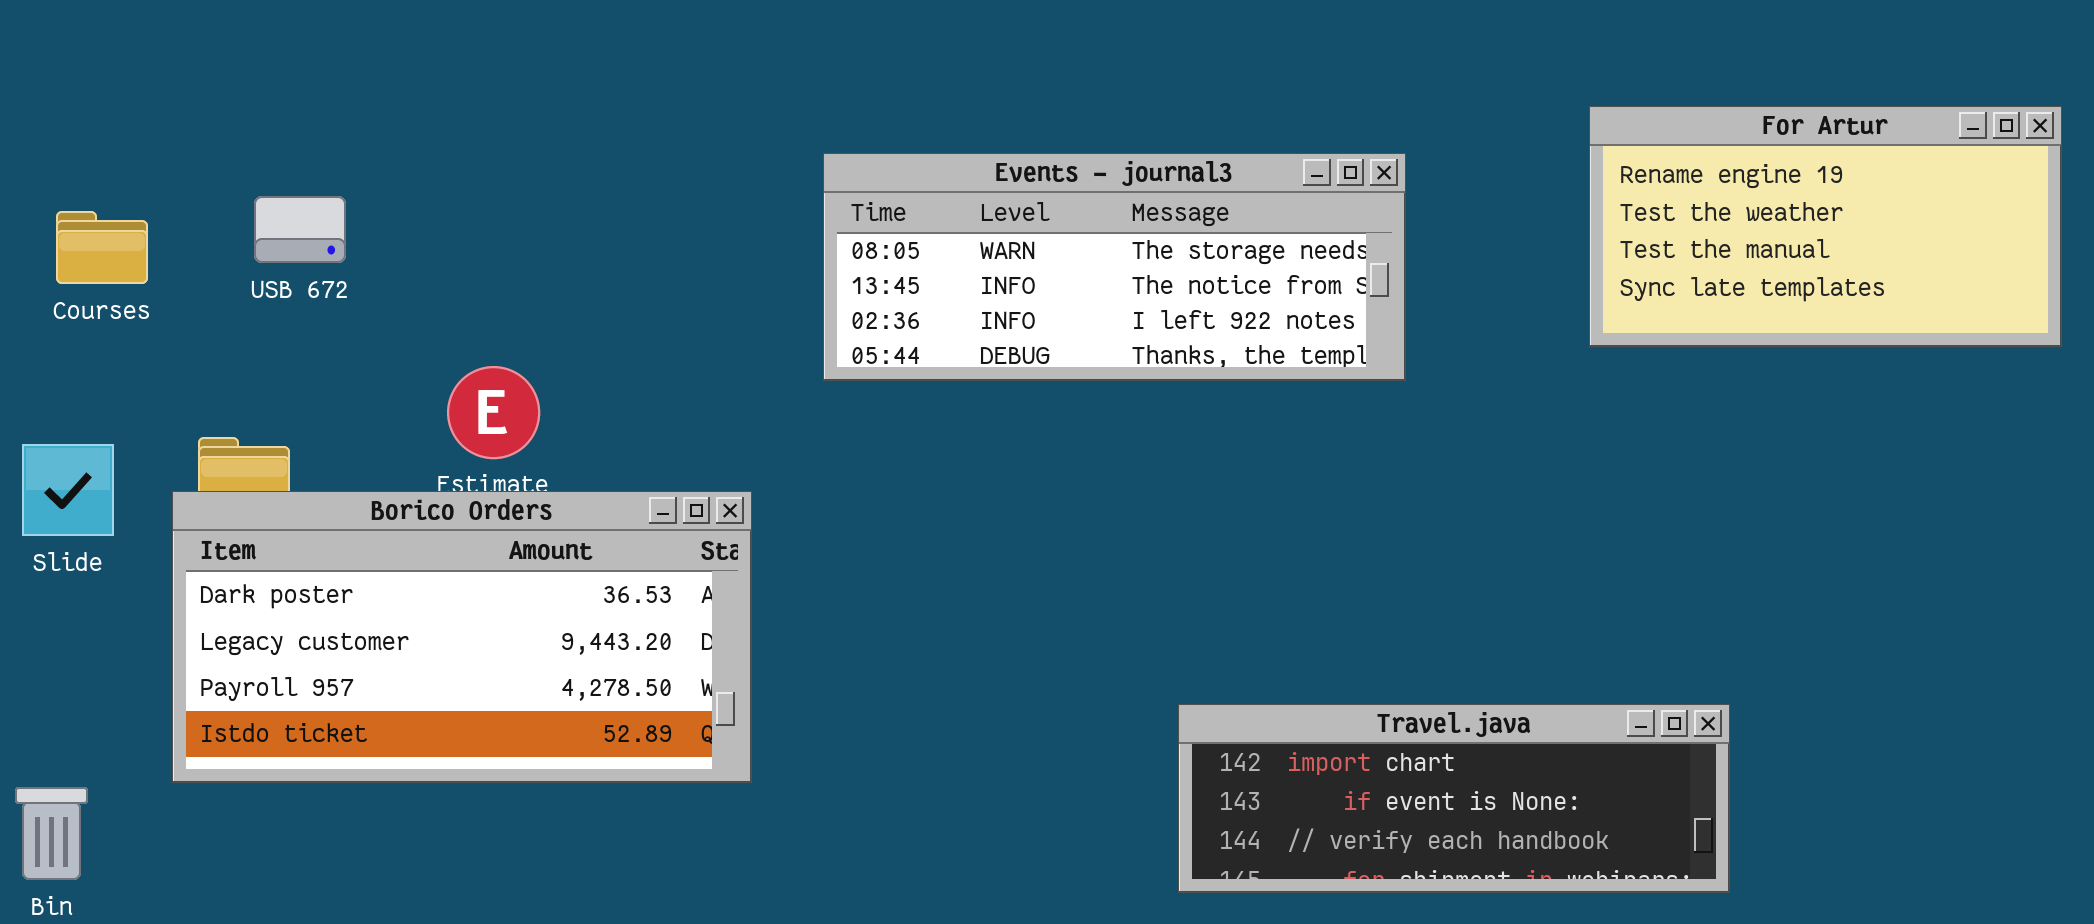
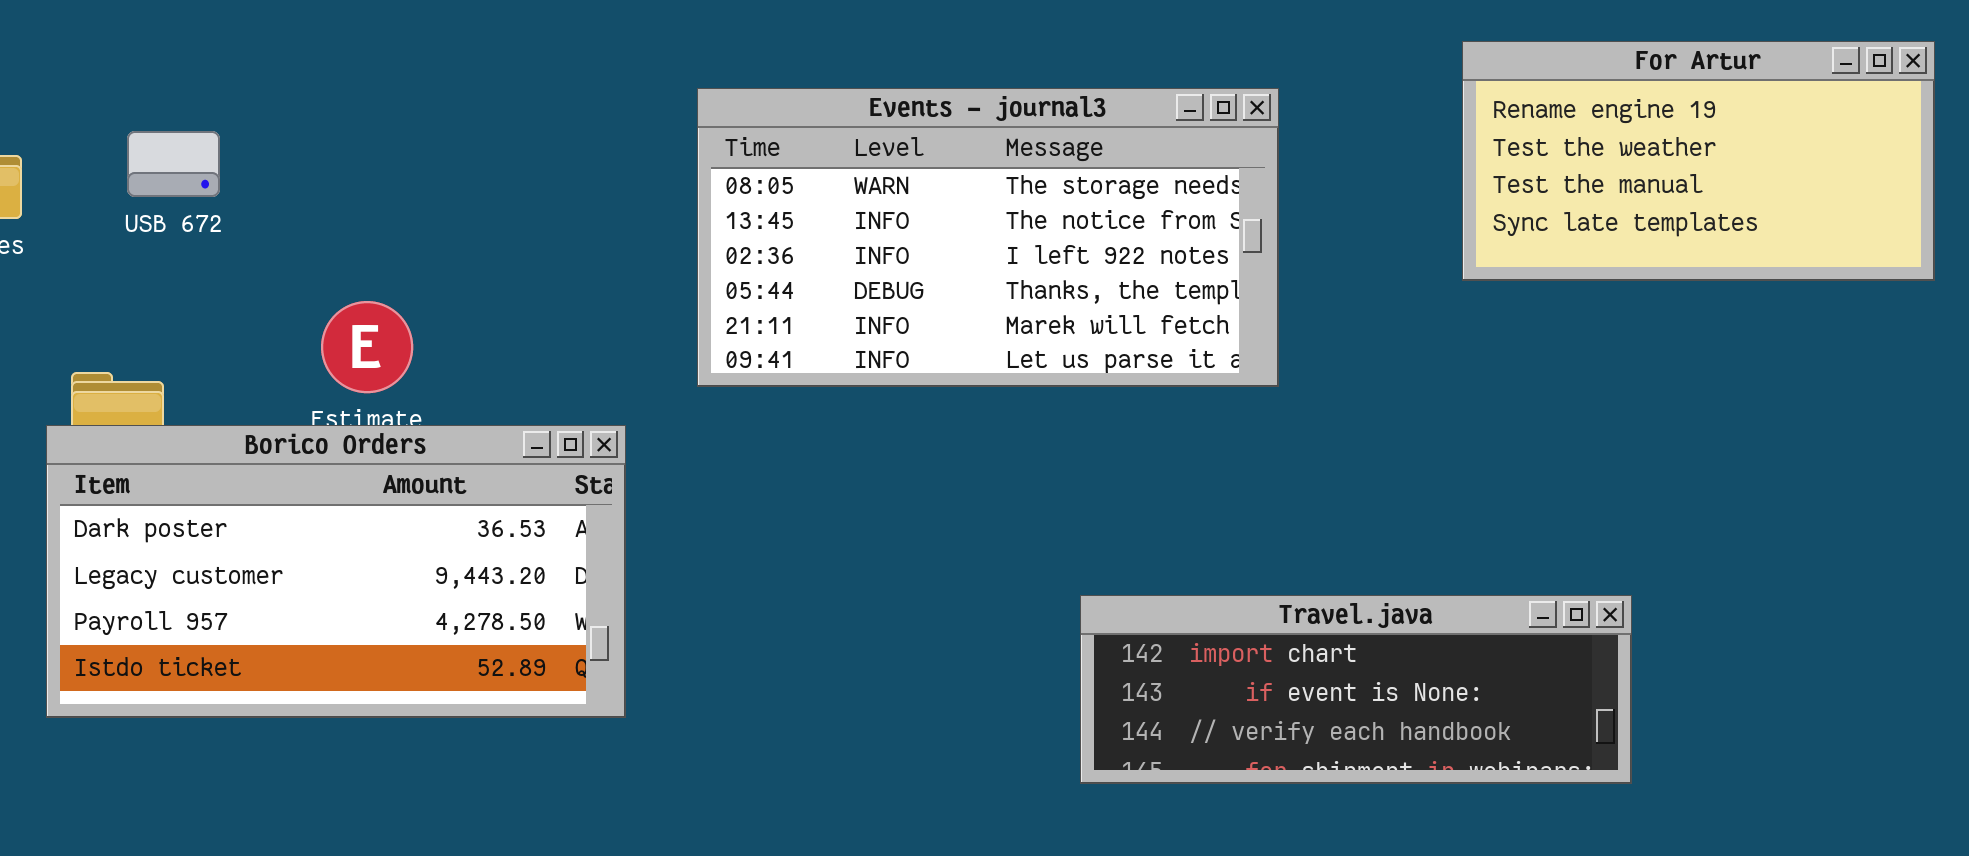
Events - journal3: [823,153,1406,381] -> [697,88,1279,387], resized
Travel.java: [1178,704,1730,893] -> [1080,595,1632,784], moved

